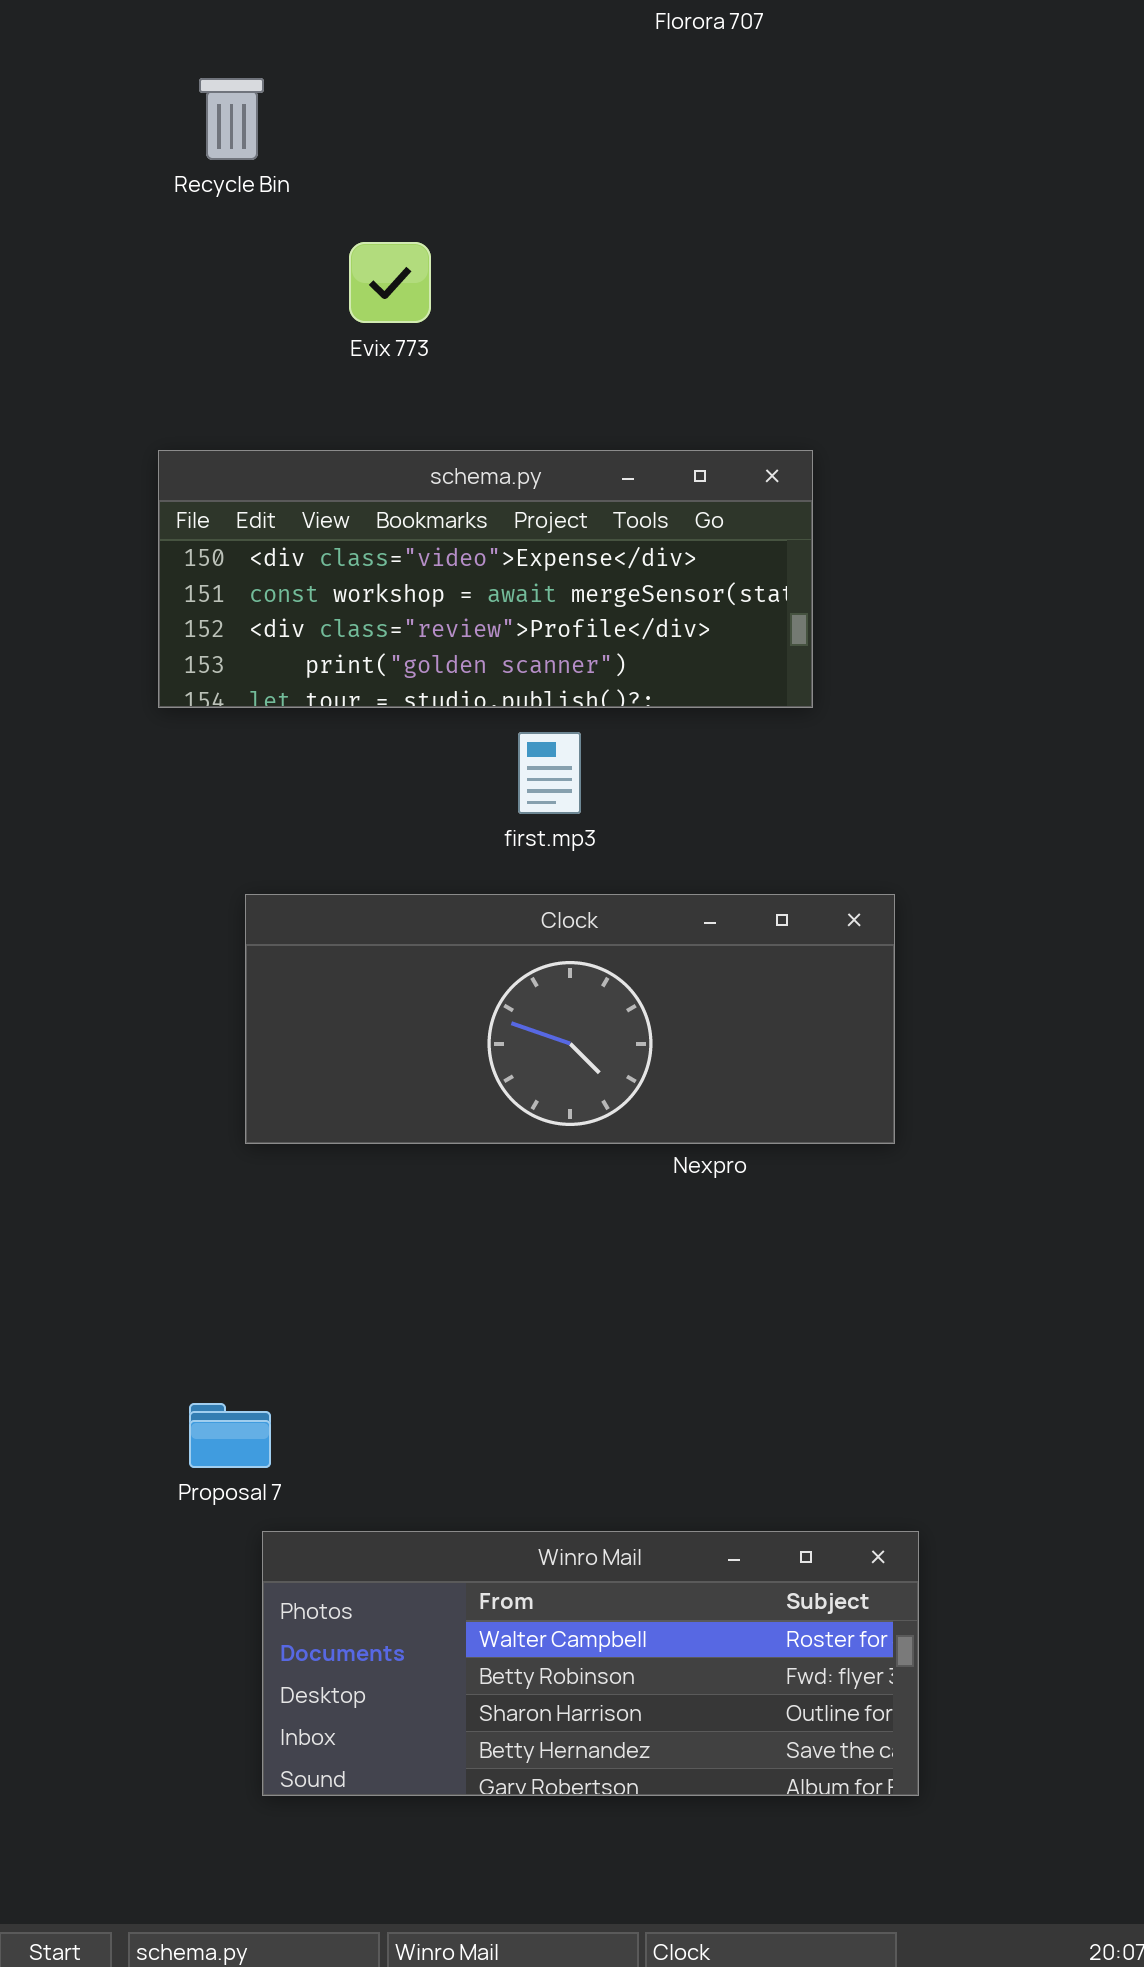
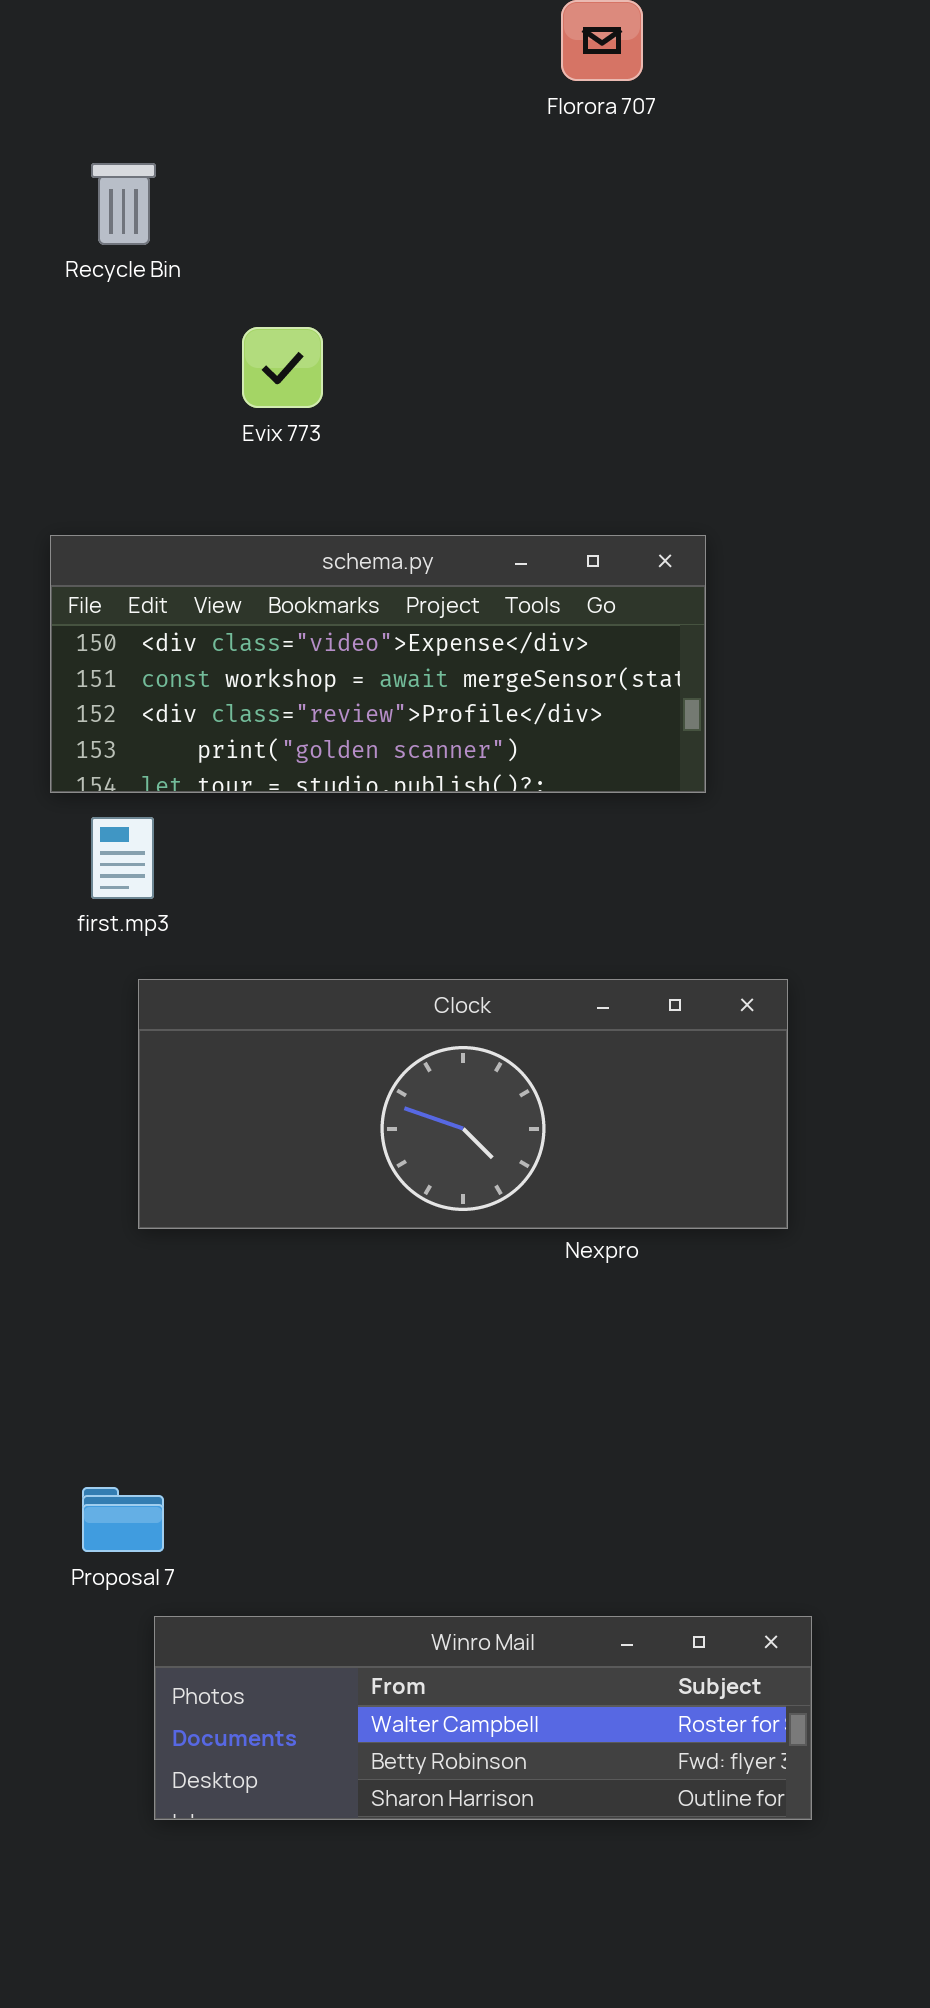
first.mp3: [518,732,581,814] -> [91,817,154,899], moved
Winro Mail: [262,1531,919,1796] -> [154,1616,812,1820], resized

